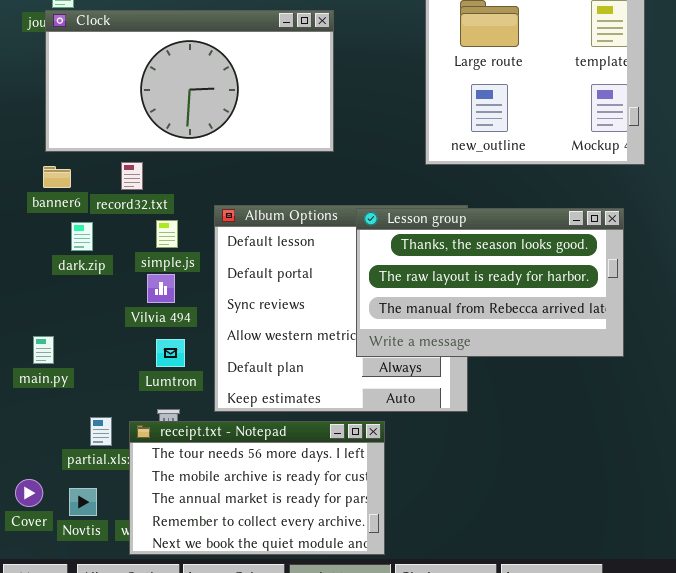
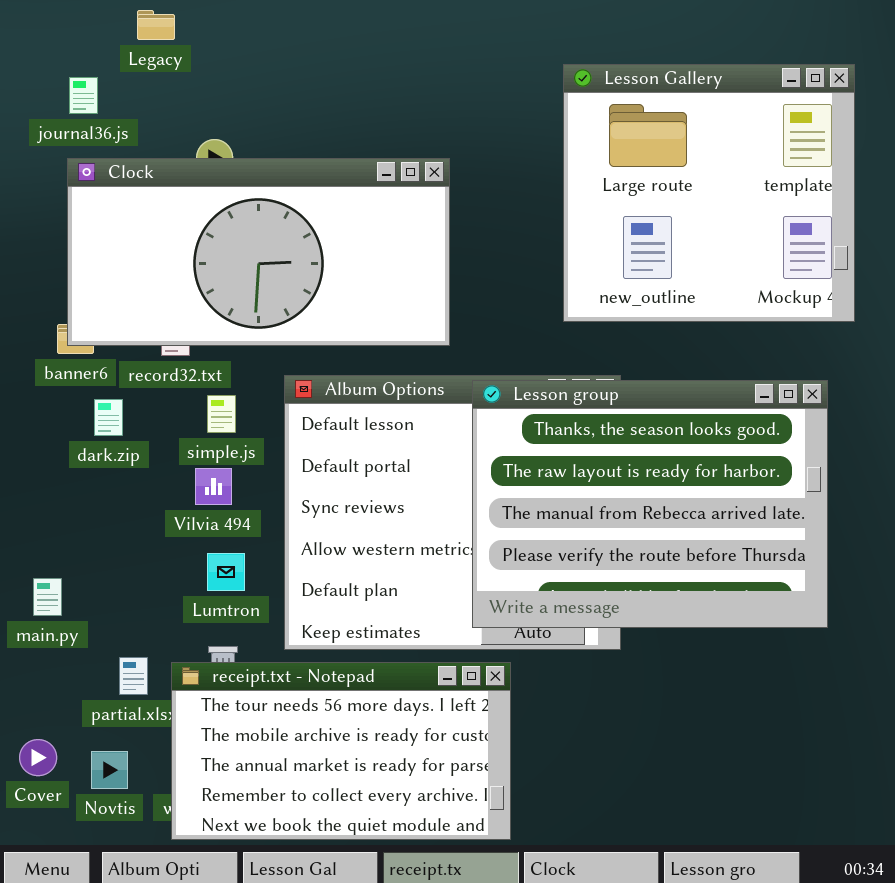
Clock: [45,10,334,152] -> [67,158,450,346], moved
Lesson group: [356,208,624,357] -> [472,380,828,628], resized
main.py: [33,336,54,364] -> [33,578,62,616], moved

